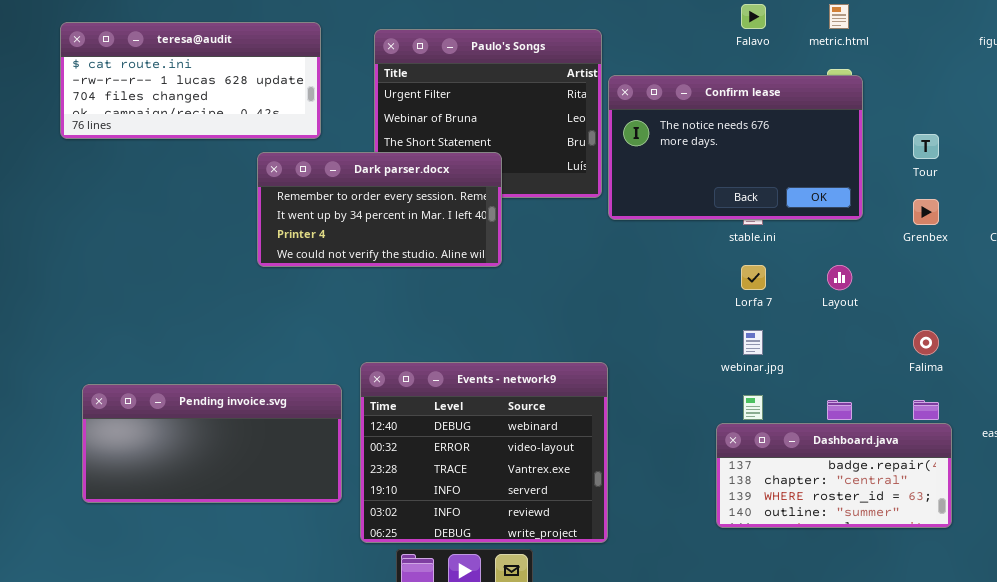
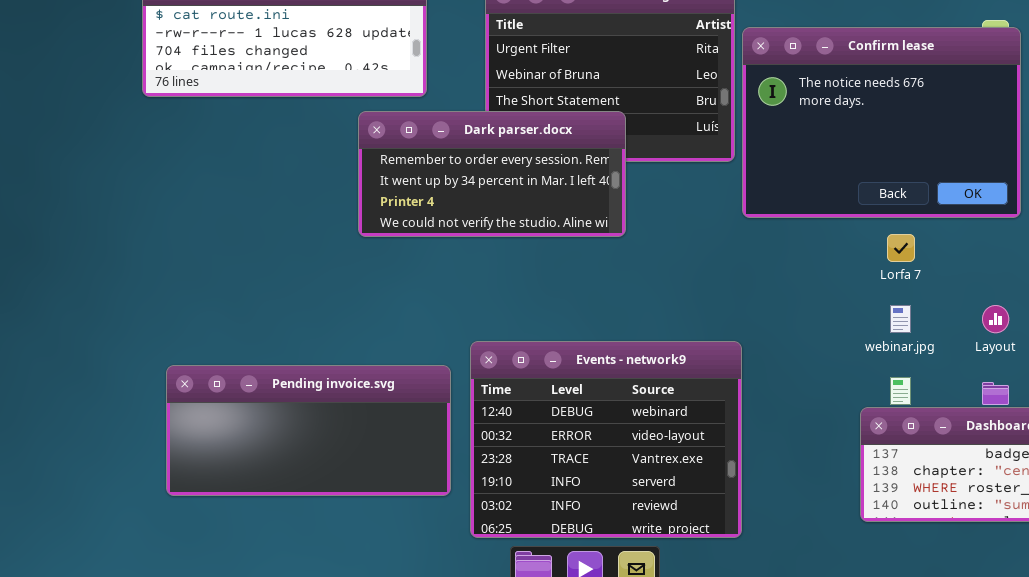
Confirm lease: [608,75,863,220] -> [742,27,1021,218], resized
Layout: [827,265,852,290] -> [982,305,1009,333], moved

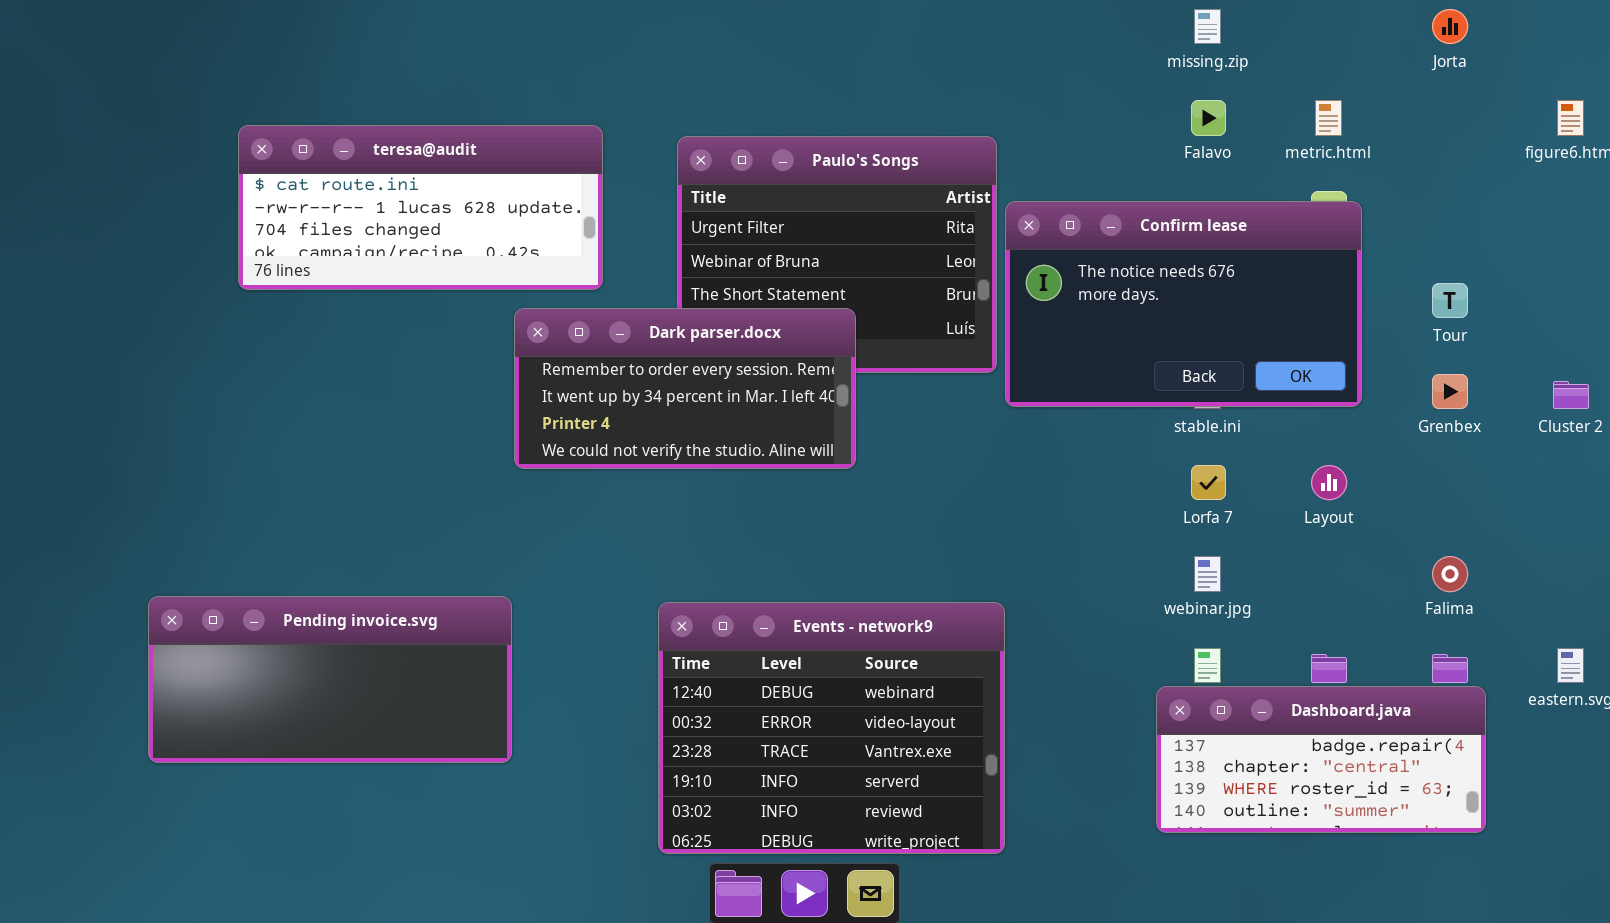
Confirm lease: [742,27,1021,218] -> [1005,201,1362,407], resized
Layout: [982,305,1009,333] -> [1311,465,1347,500], moved
Pending invoice.svg: [166,365,451,496] -> [148,596,512,763], moved

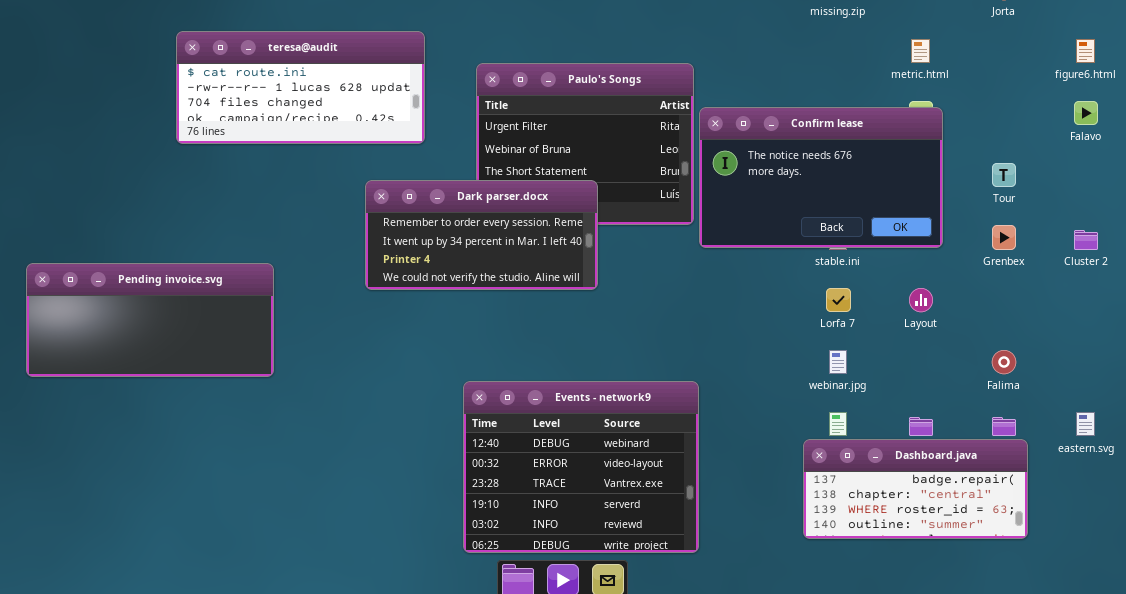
Falavo: [1191,100,1226,136] -> [1074,101,1098,125], moved
teresa@audit: [238,125,603,290] -> [176,31,425,144], moved
Pending invoice.svg: [148,596,512,763] -> [26,263,274,377], moved

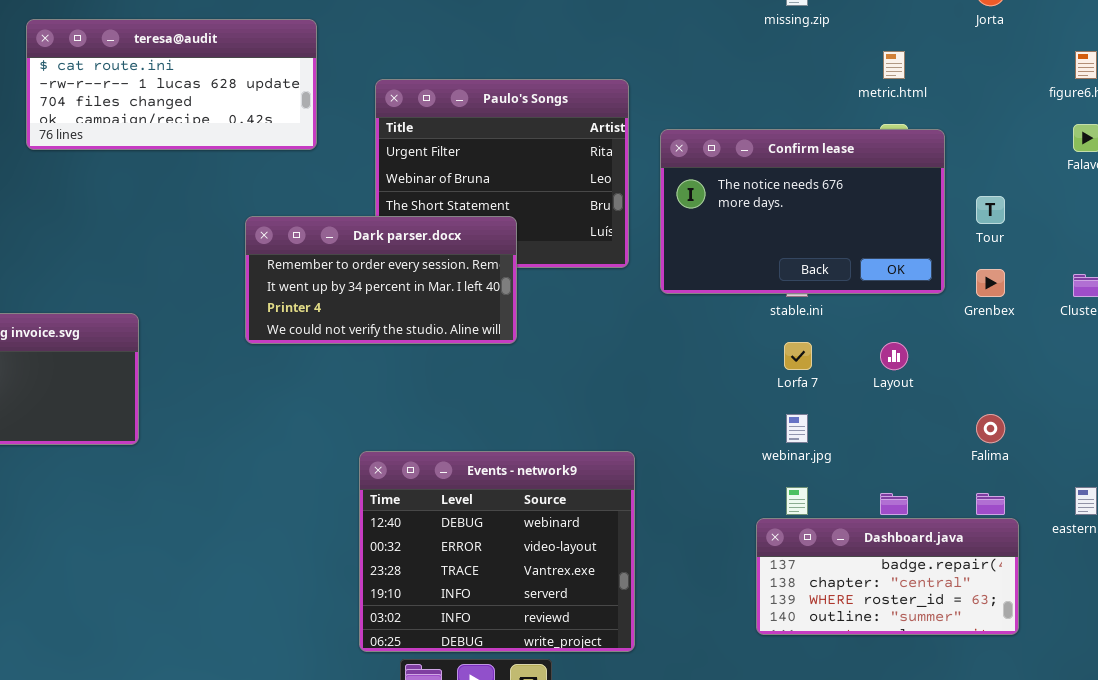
teresa@audit: [176,31,425,144] -> [26,19,317,150], moved
Confirm lease: [699,107,943,248] -> [660,129,945,294], moved

